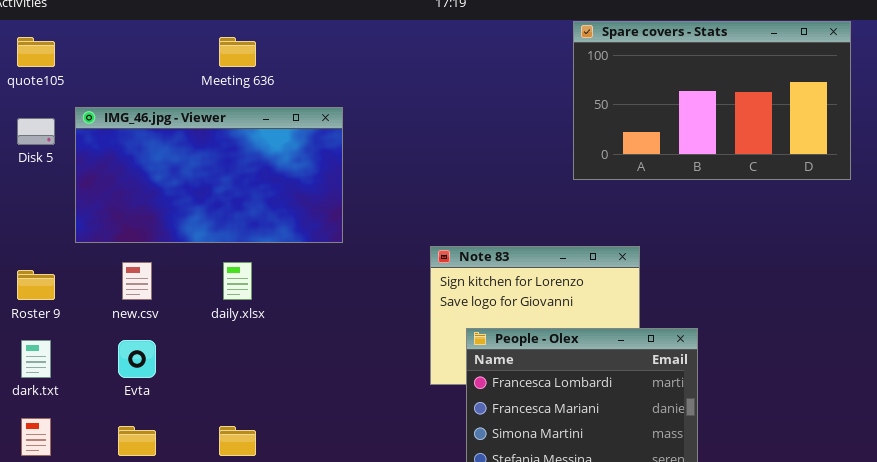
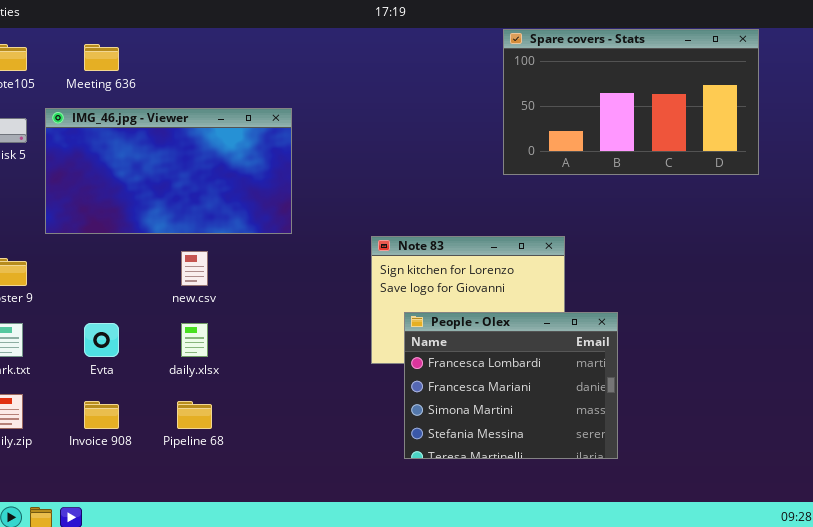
Meeting 636: [219,37,256,67] -> [84,44,119,71], moved
new.csv: [122,262,152,300] -> [181,251,208,286], moved
daily.xlsx: [223,262,252,300] -> [181,323,208,357], moved

